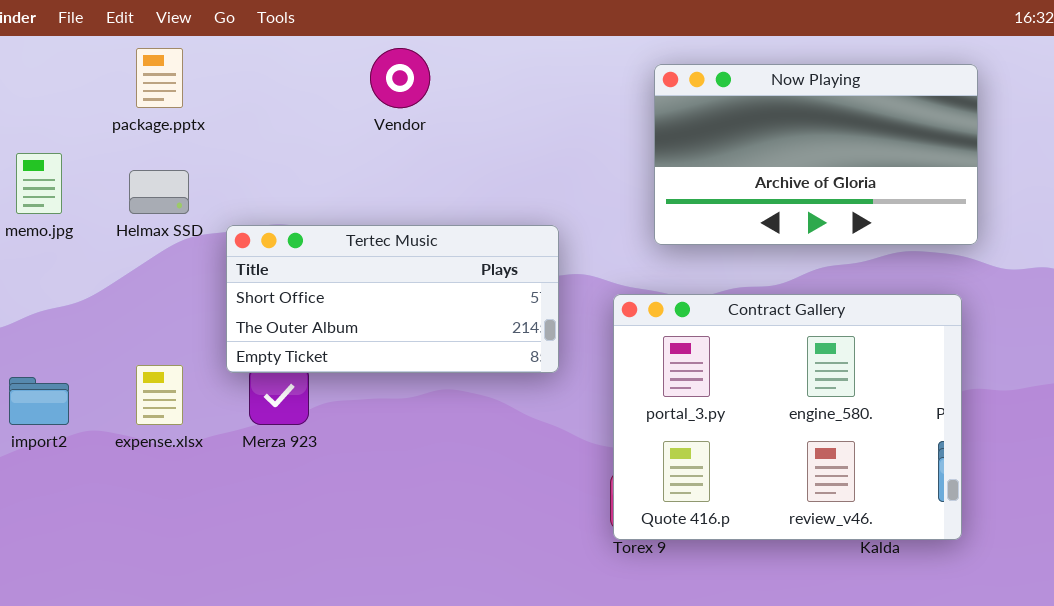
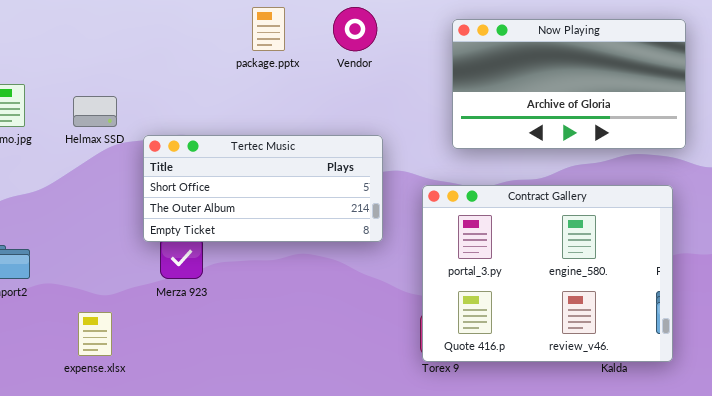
package.pptx: [136,48,183,108] -> [252,7,285,51], moved
Vendor: [370,48,430,108] -> [333,7,377,51], moved
expense.xlsx: [136,365,183,425] -> [78,312,112,356], moved

